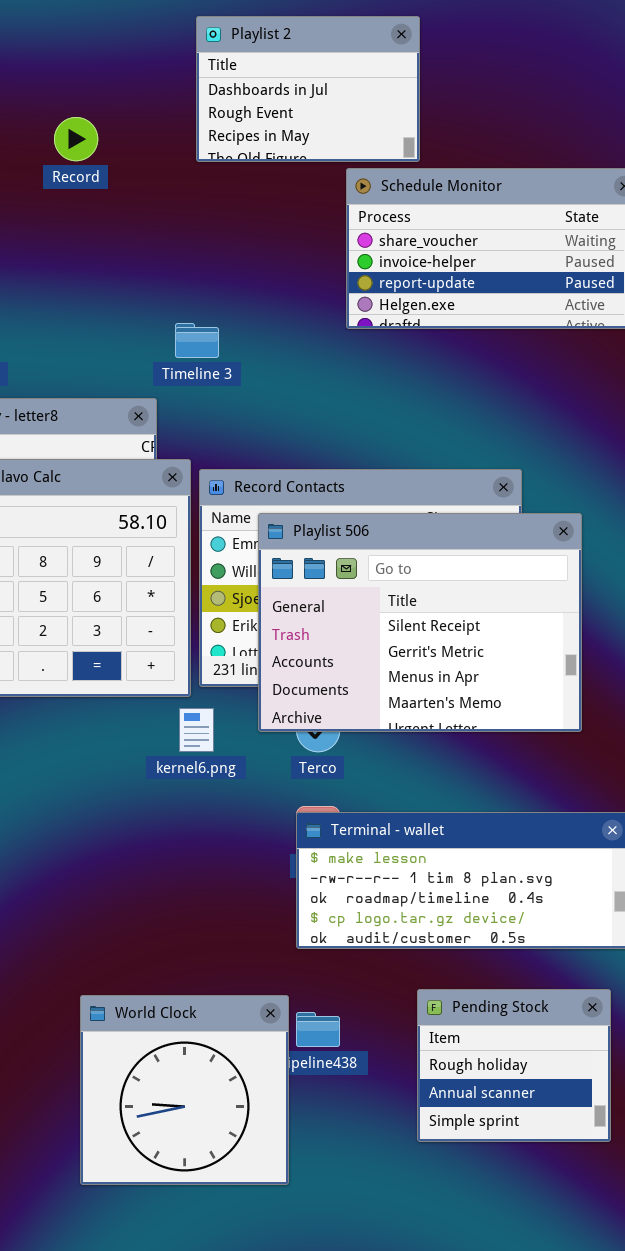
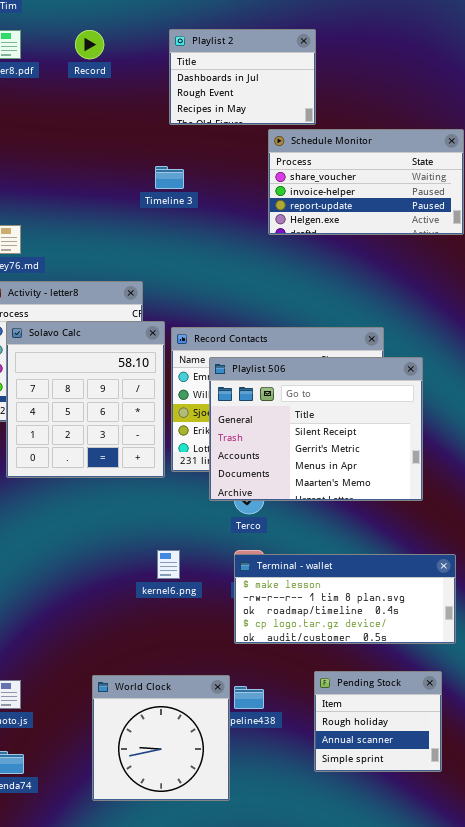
Record: [54,117,98,161] -> [75,30,104,59], moved
Timeline 3: [175,323,219,358] -> [155,166,184,189], moved
kernel6.png: [179,708,214,752] -> [157,550,180,579], moved

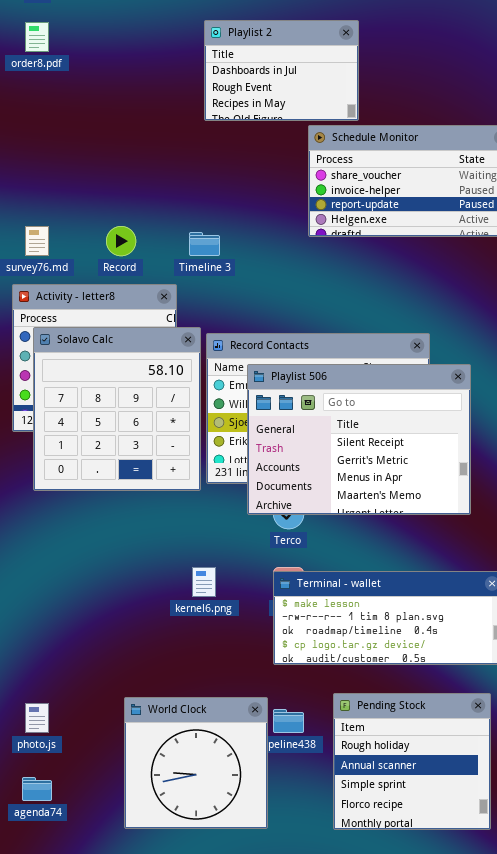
Record: [75,30,104,59] -> [106,226,136,256], moved
Timeline 3: [155,166,184,189] -> [189,232,220,256], moved
Pending Stock: [314,671,442,772] -> [333,693,491,830], resized

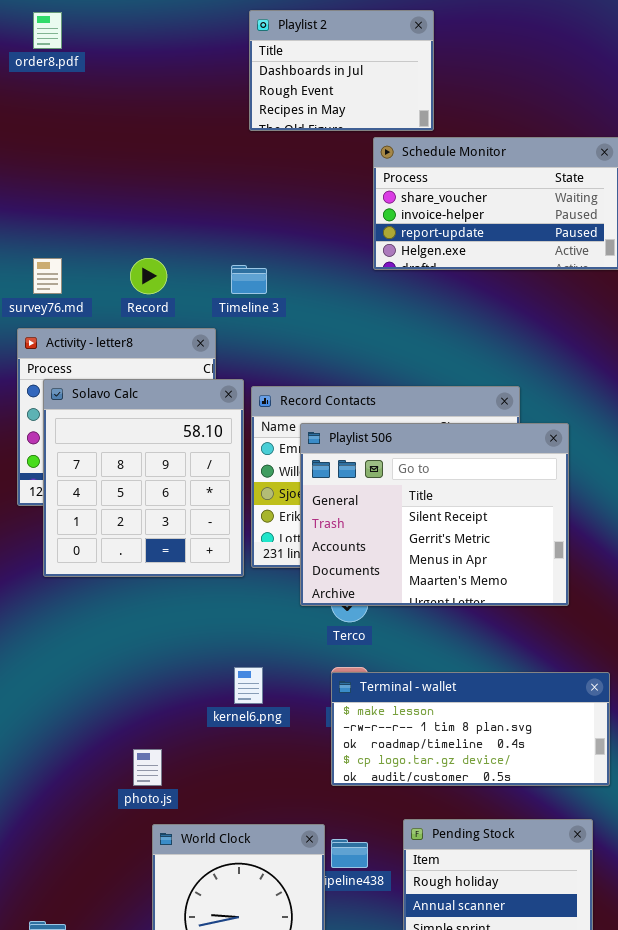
photo.js: [25,703,49,733] -> [133,749,162,786], moved

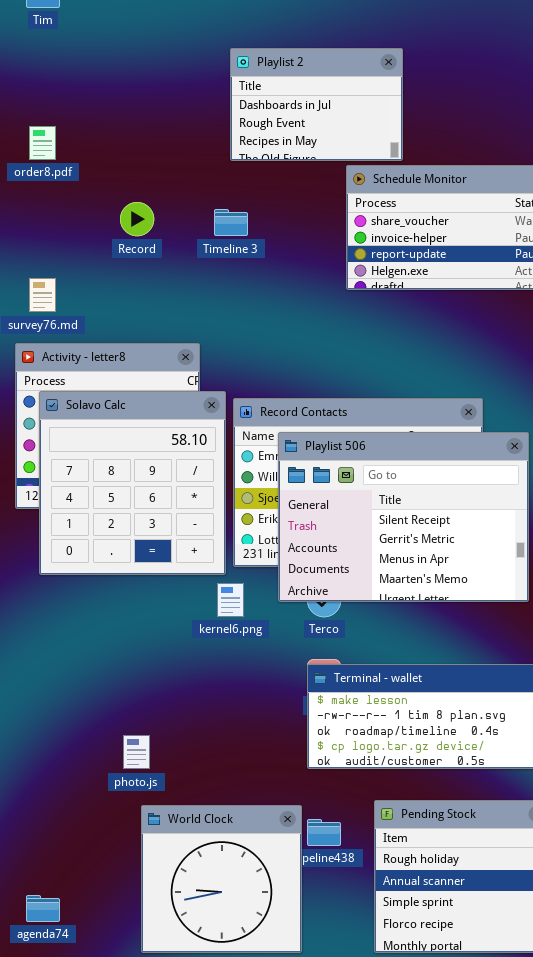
order8.pdf: [33,12,62,49] -> [29,126,56,160], moved
Record: [130,258,167,294] -> [120,202,154,236], moved
Timeline 3: [231,265,267,294] -> [214,209,248,236], moved
kernel6.png: [234,667,263,704] -> [217,583,244,617], moved

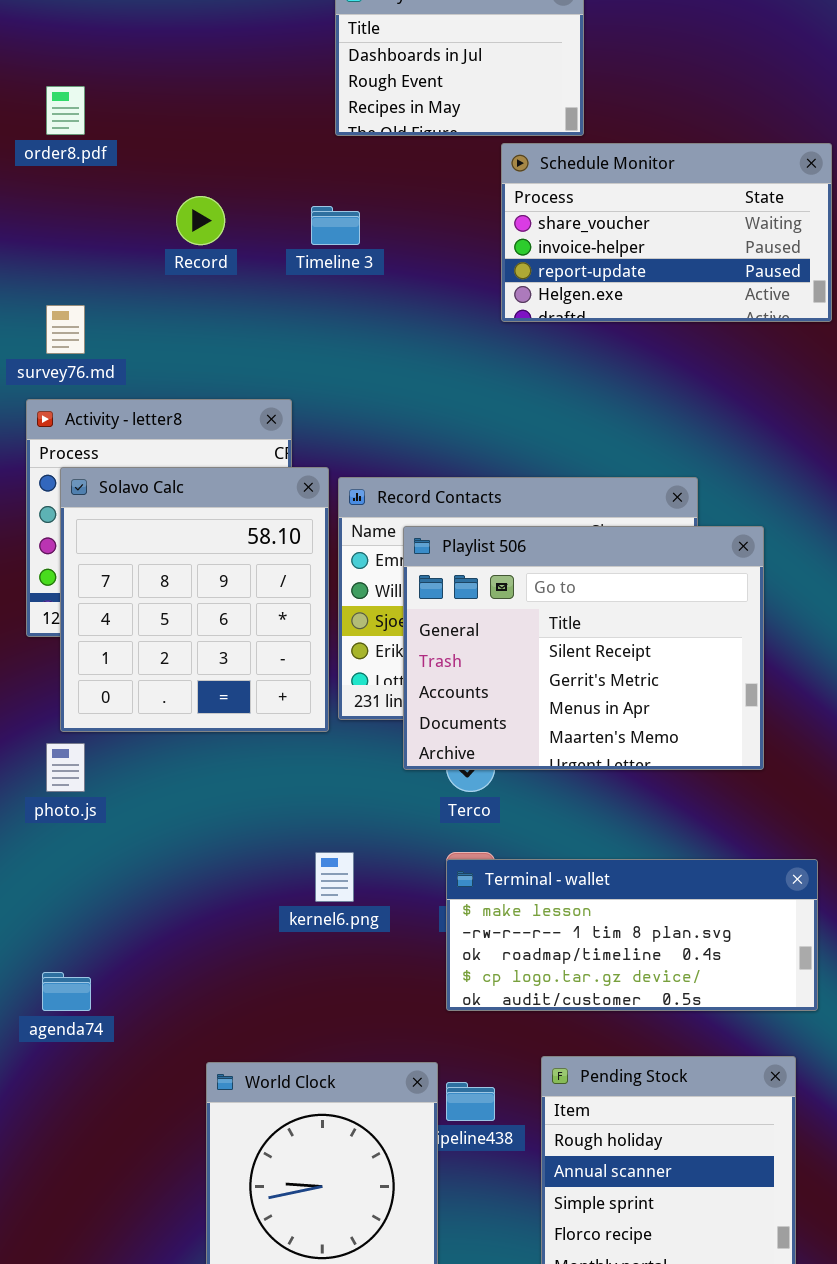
kernel6.png: [217,583,244,617] -> [315,852,354,902], moved
photo.js: [123,735,150,769] -> [46,743,85,792], moved
agenda74: [26,895,60,922] -> [42,972,91,1011], moved

